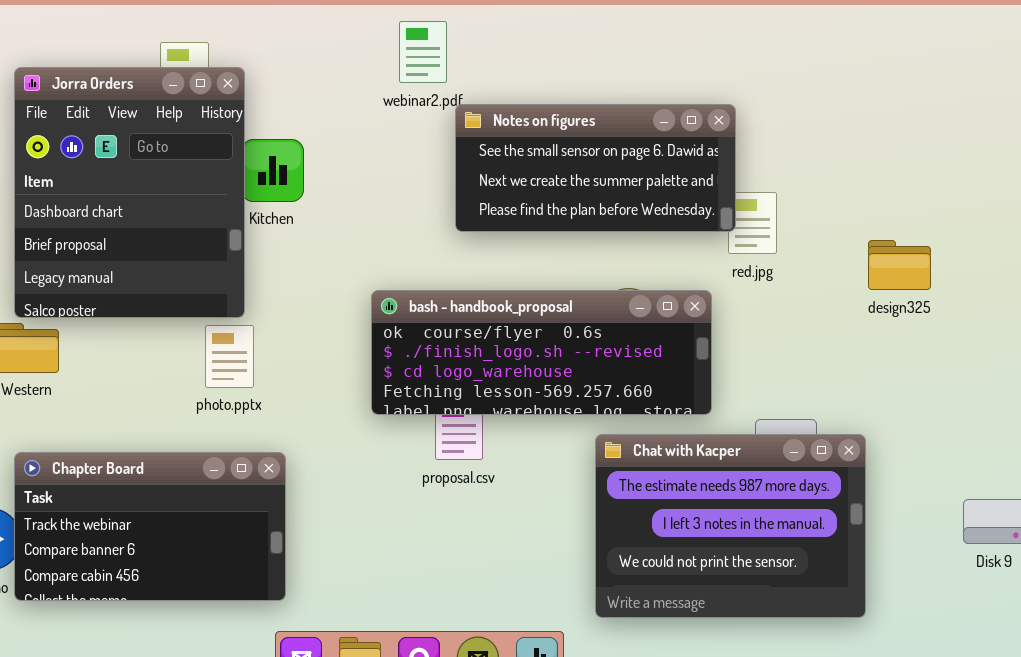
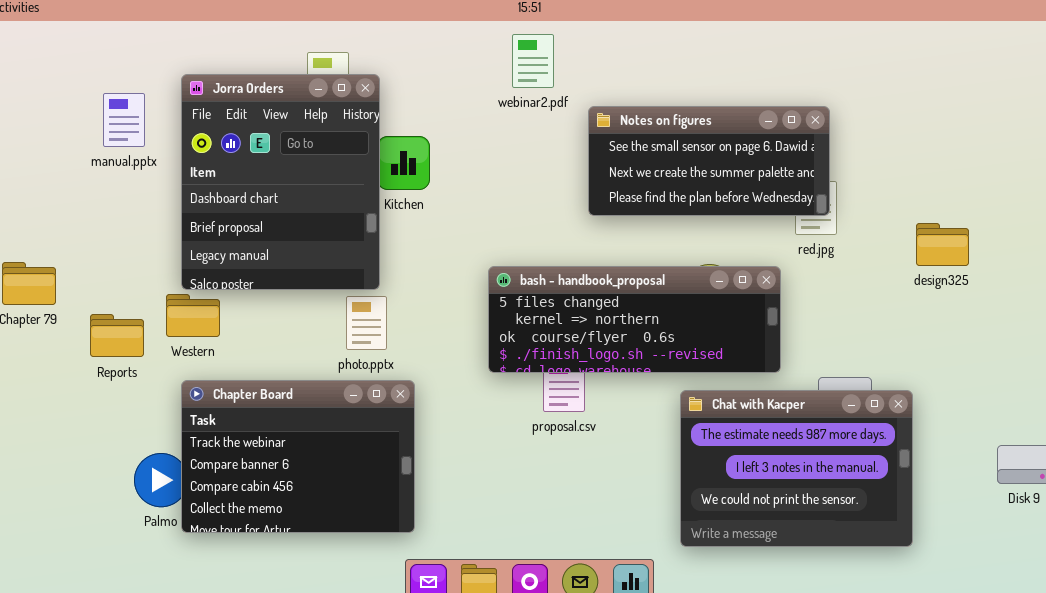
Notes on figures: [455,104,736,232] -> [588,106,830,216], moved
bash - handbook_proposal: [371,290,712,415] -> [488,266,781,373], scrolled up 2 rows
Chapter Board: [14,452,286,601] -> [181,380,415,533], resized

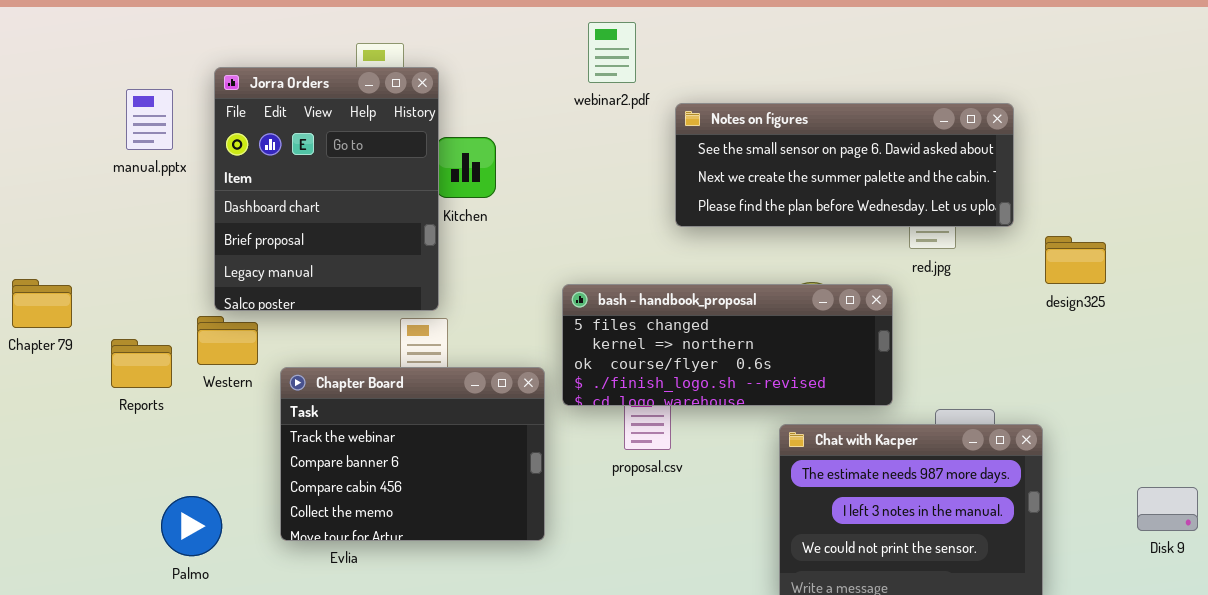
Notes on figures: [588,106,830,216] -> [675,103,1014,227], resized
Chapter Board: [181,380,415,533] -> [280,367,545,541], moved

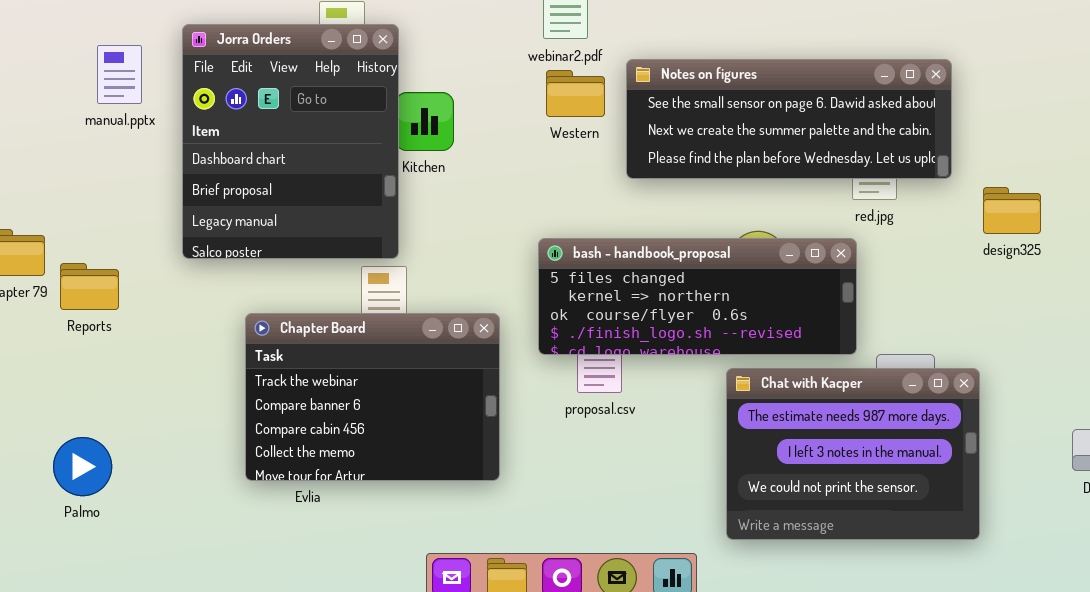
bash - handbook_proposal: [562,284,893,406] -> [538,238,857,355], moved
Western: [197,316,258,365] -> [546,70,605,117], moved
Reports: [111,339,172,388] -> [60,263,119,310], moved
Palmo: [161,496,222,556] -> [53,437,112,496], moved

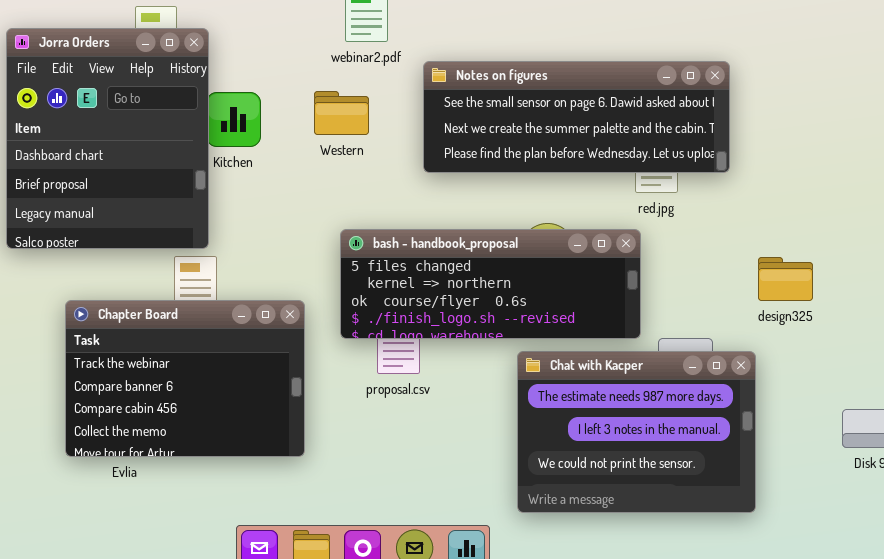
Western: [546,70,605,117] -> [314,91,369,135], moved
design325: [983,187,1041,234] -> [758,257,813,301], moved

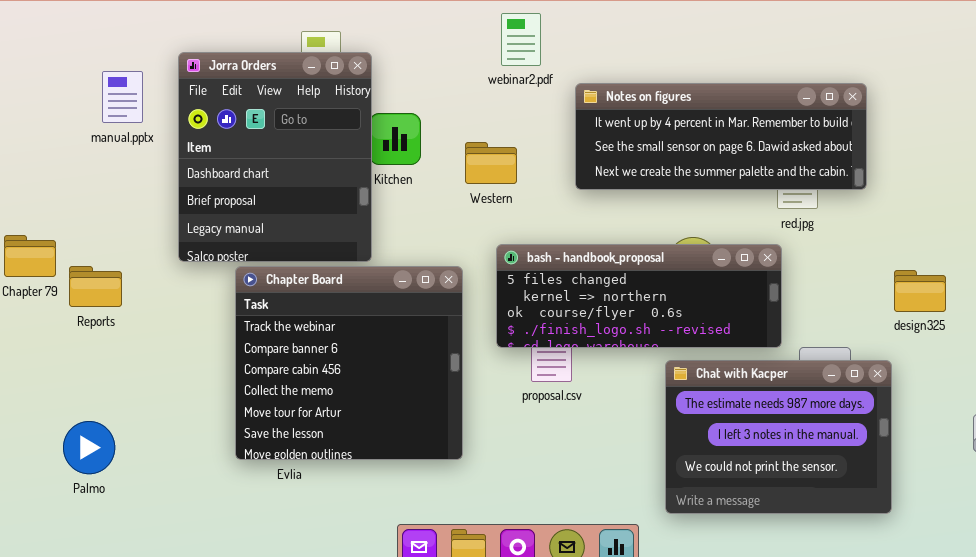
Notes on figures: [423,61,730,173] -> [575,83,867,190], scrolled up 1 row
Western: [314,91,369,135] -> [465,142,517,184], moved
Chapter Board: [65,300,305,457] -> [235,266,463,460], resized

